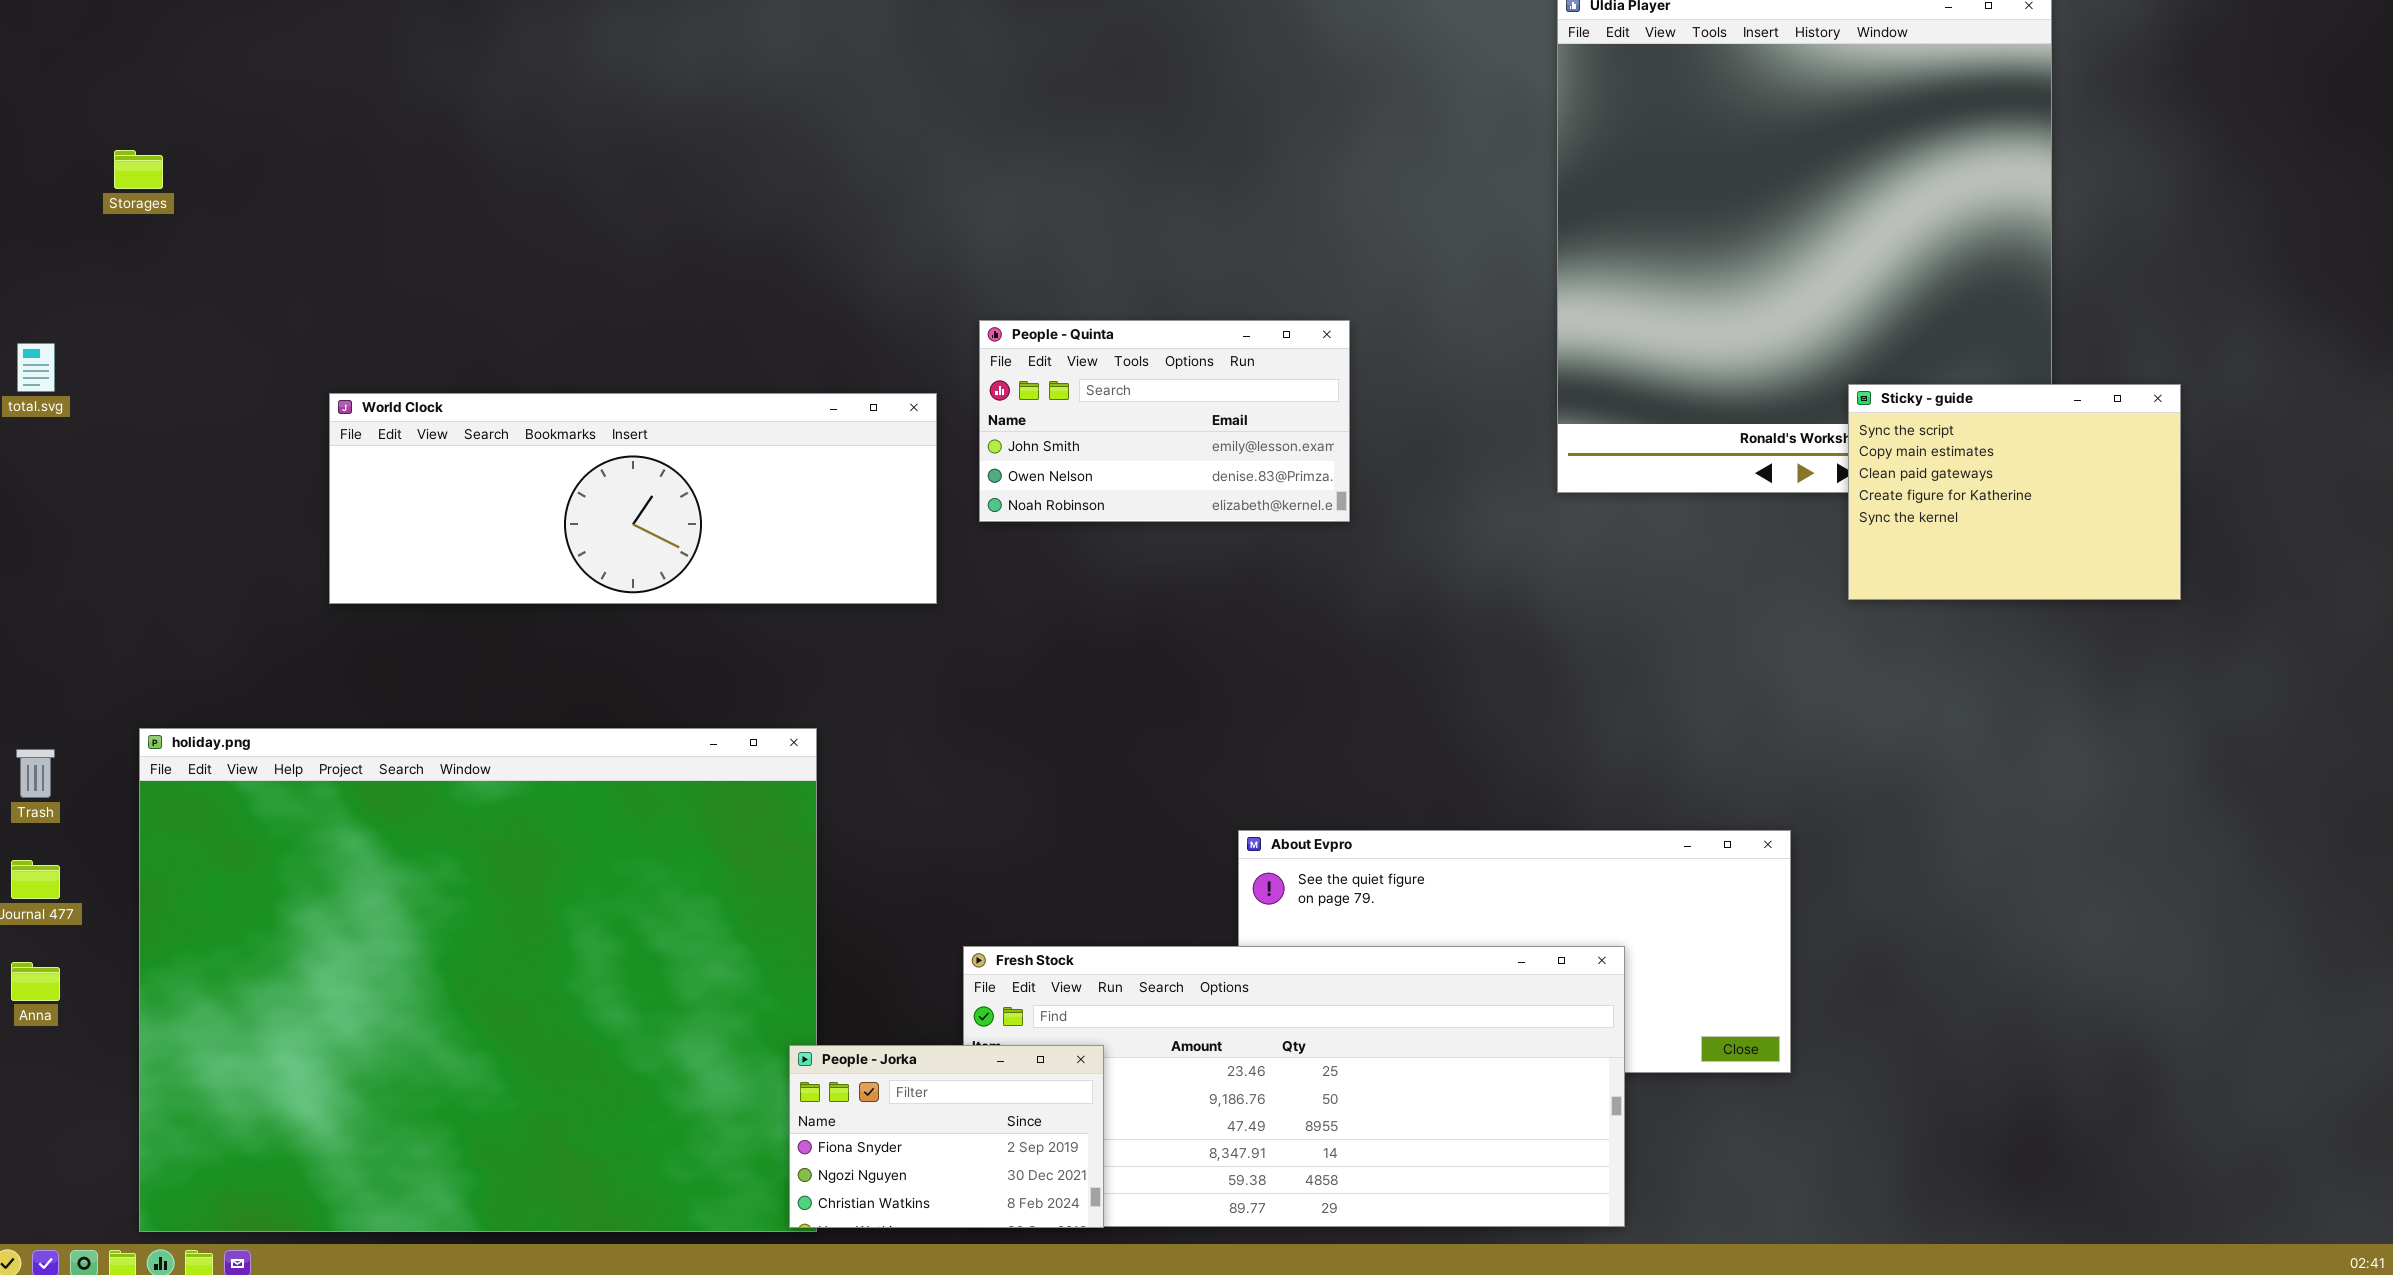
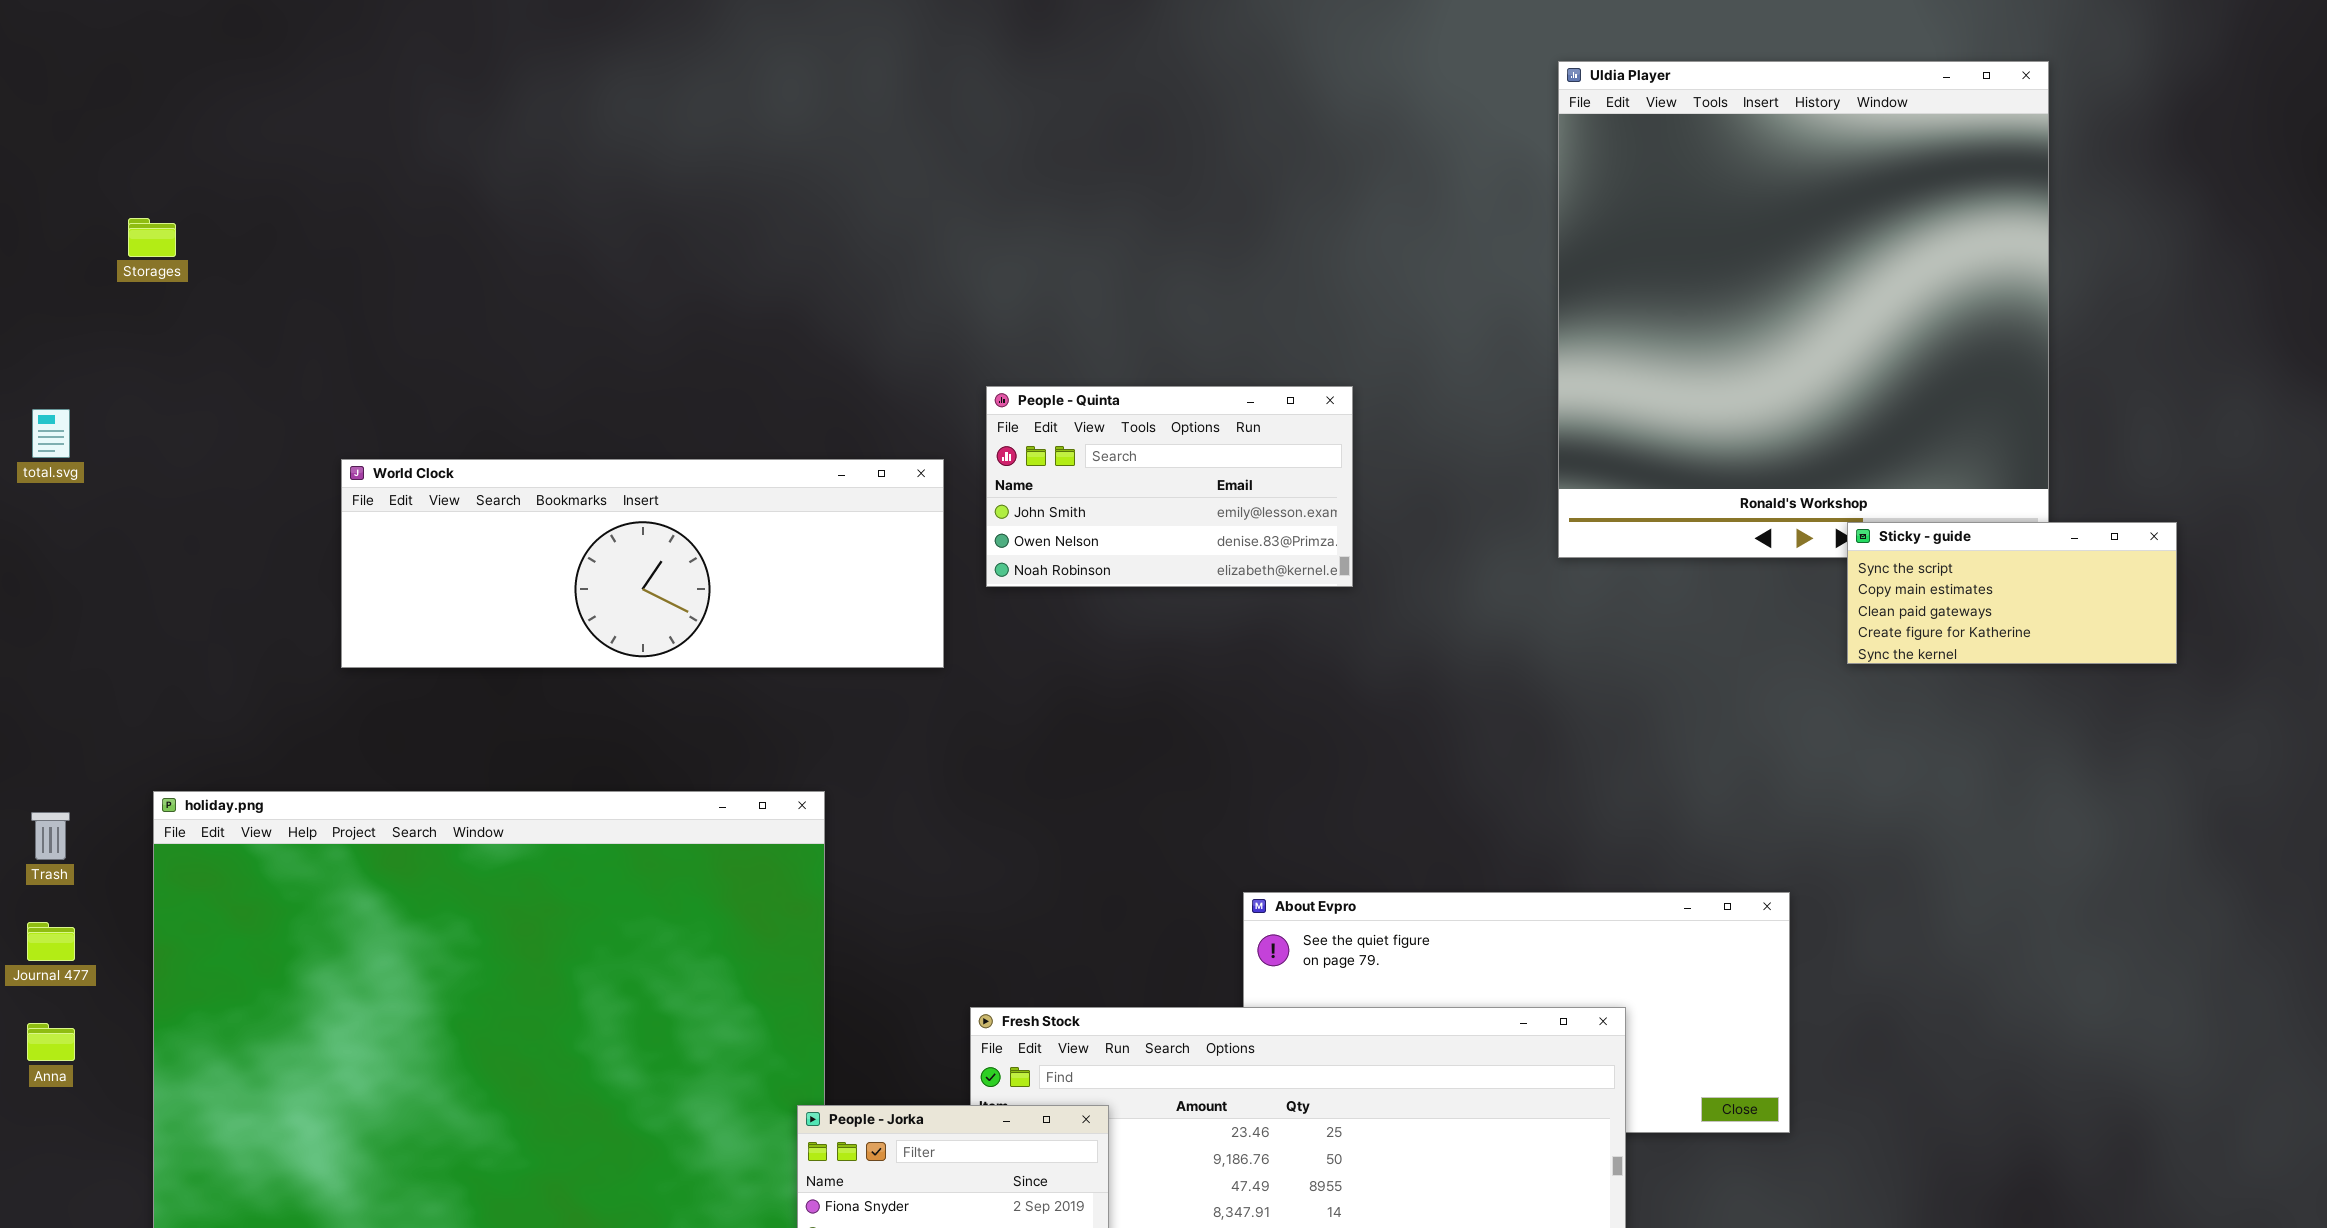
Sticky - guide: [1848,384,2181,600] -> [1847,522,2177,664], resized

